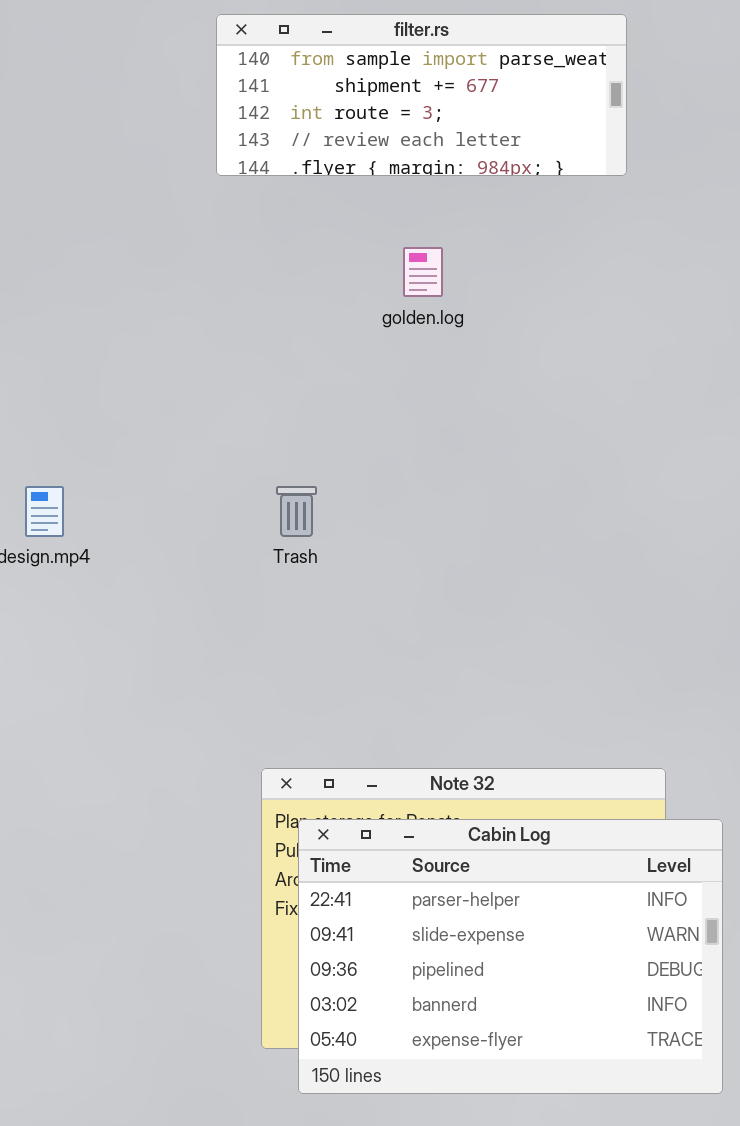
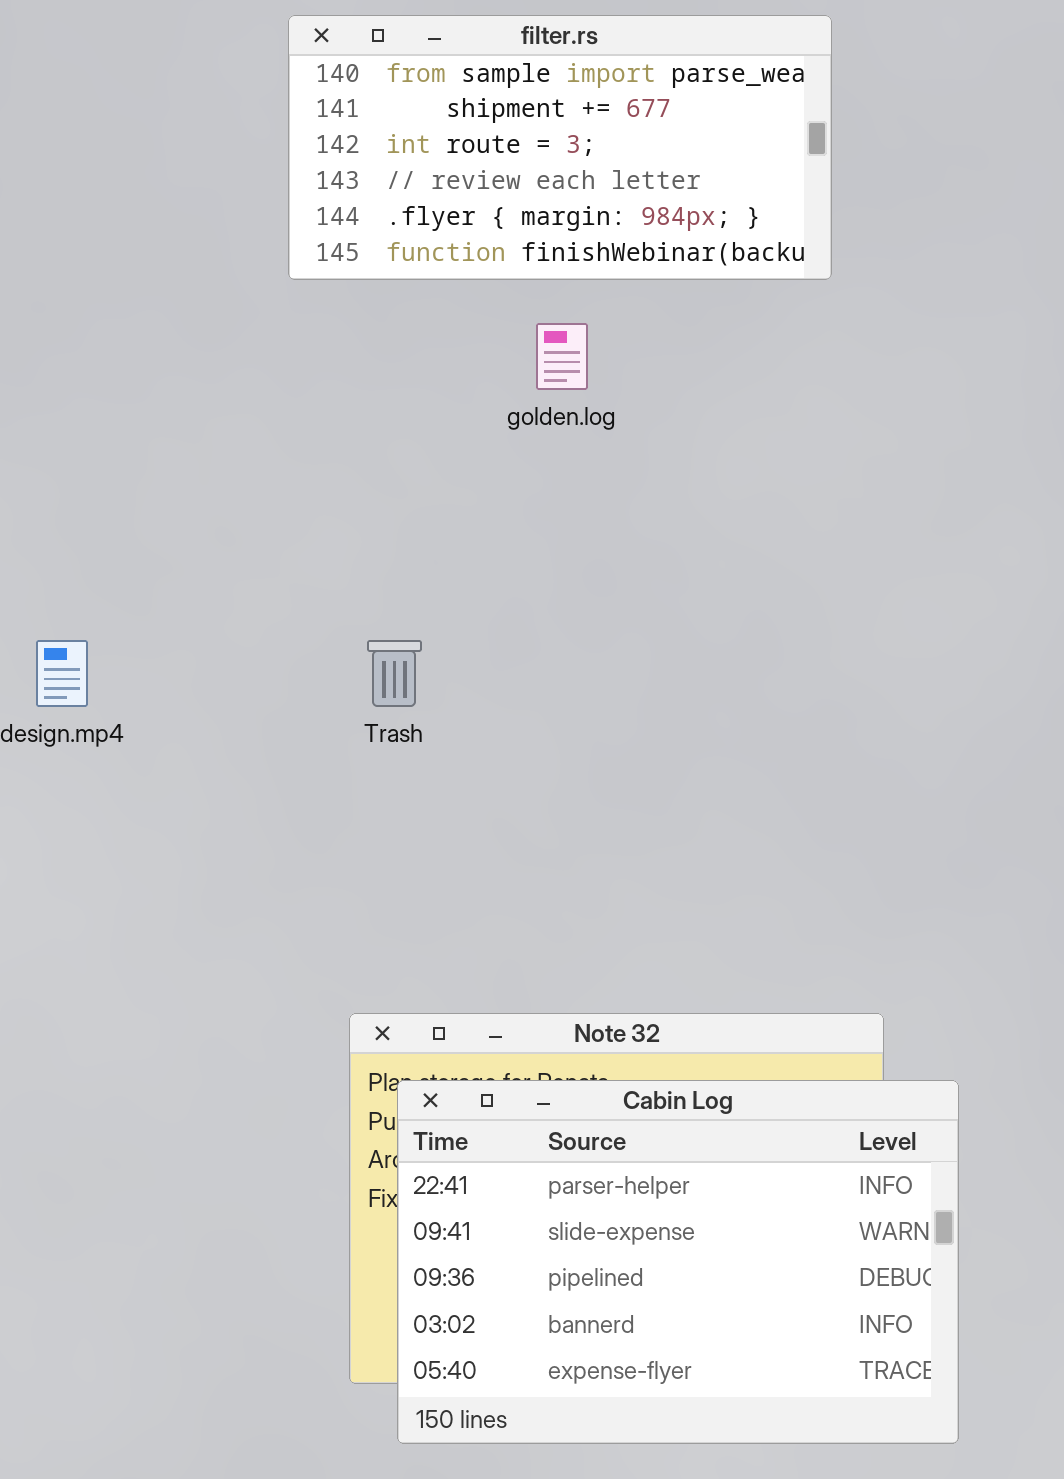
filter.rs: [216,14,627,176] -> [288,15,832,280], resized

